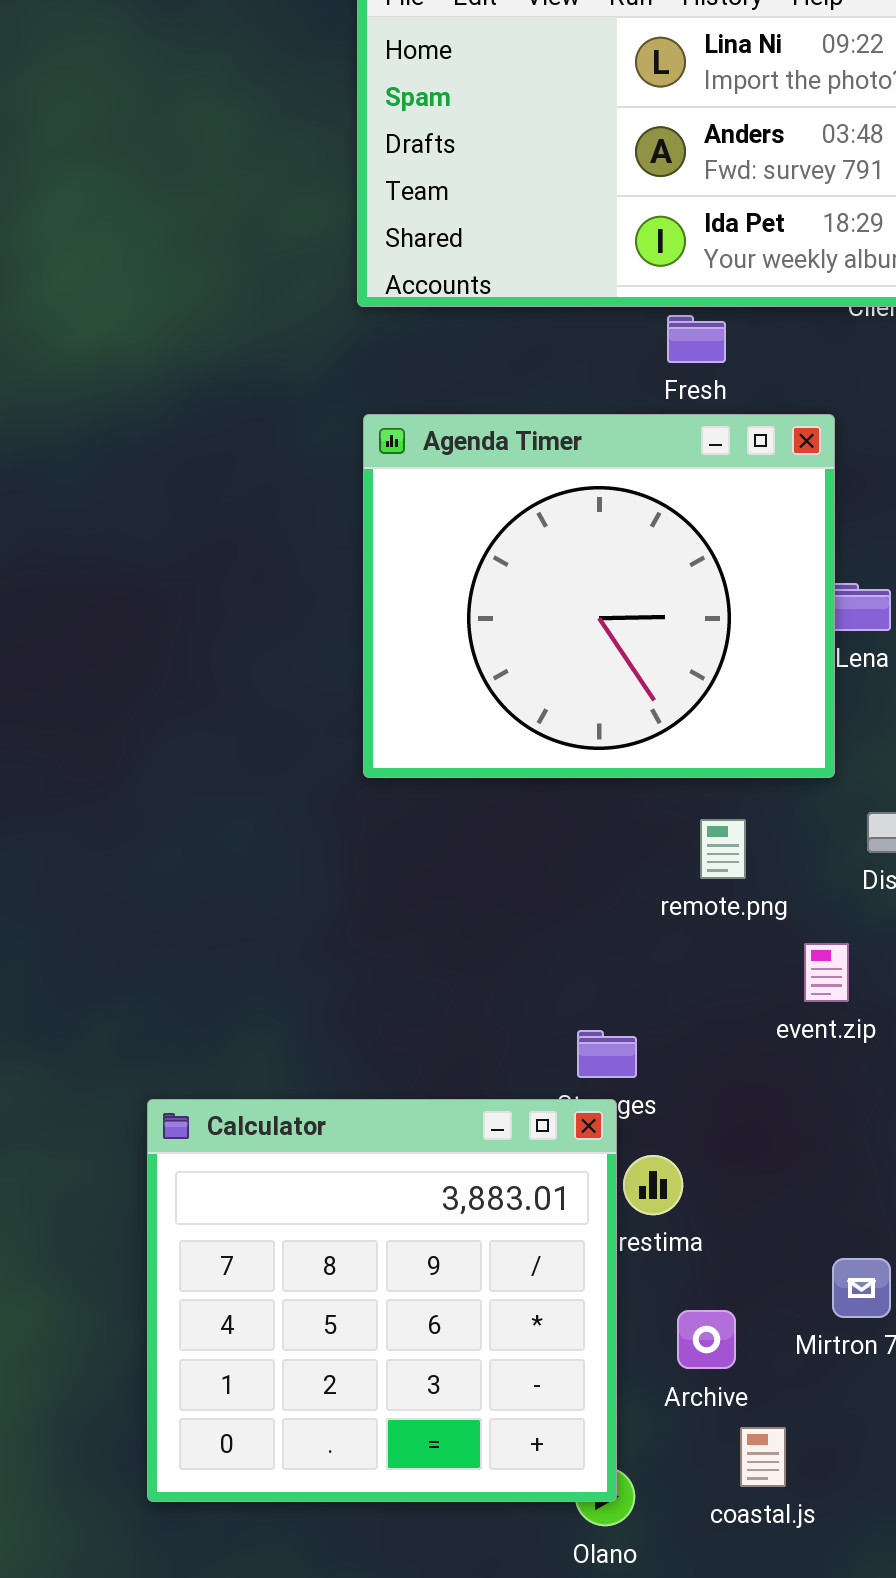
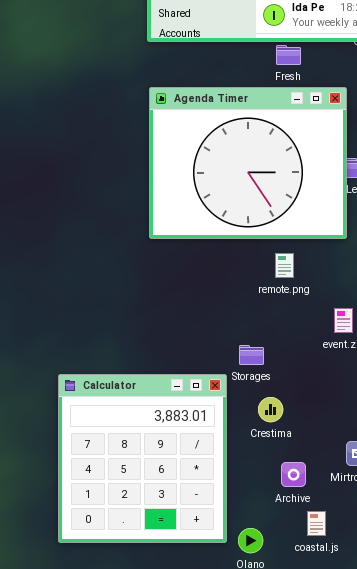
remote.png: [700,819,746,879] -> [275,253,294,278], moved
Calculator: [147,1099,617,1502] -> [58,374,227,543], resized

